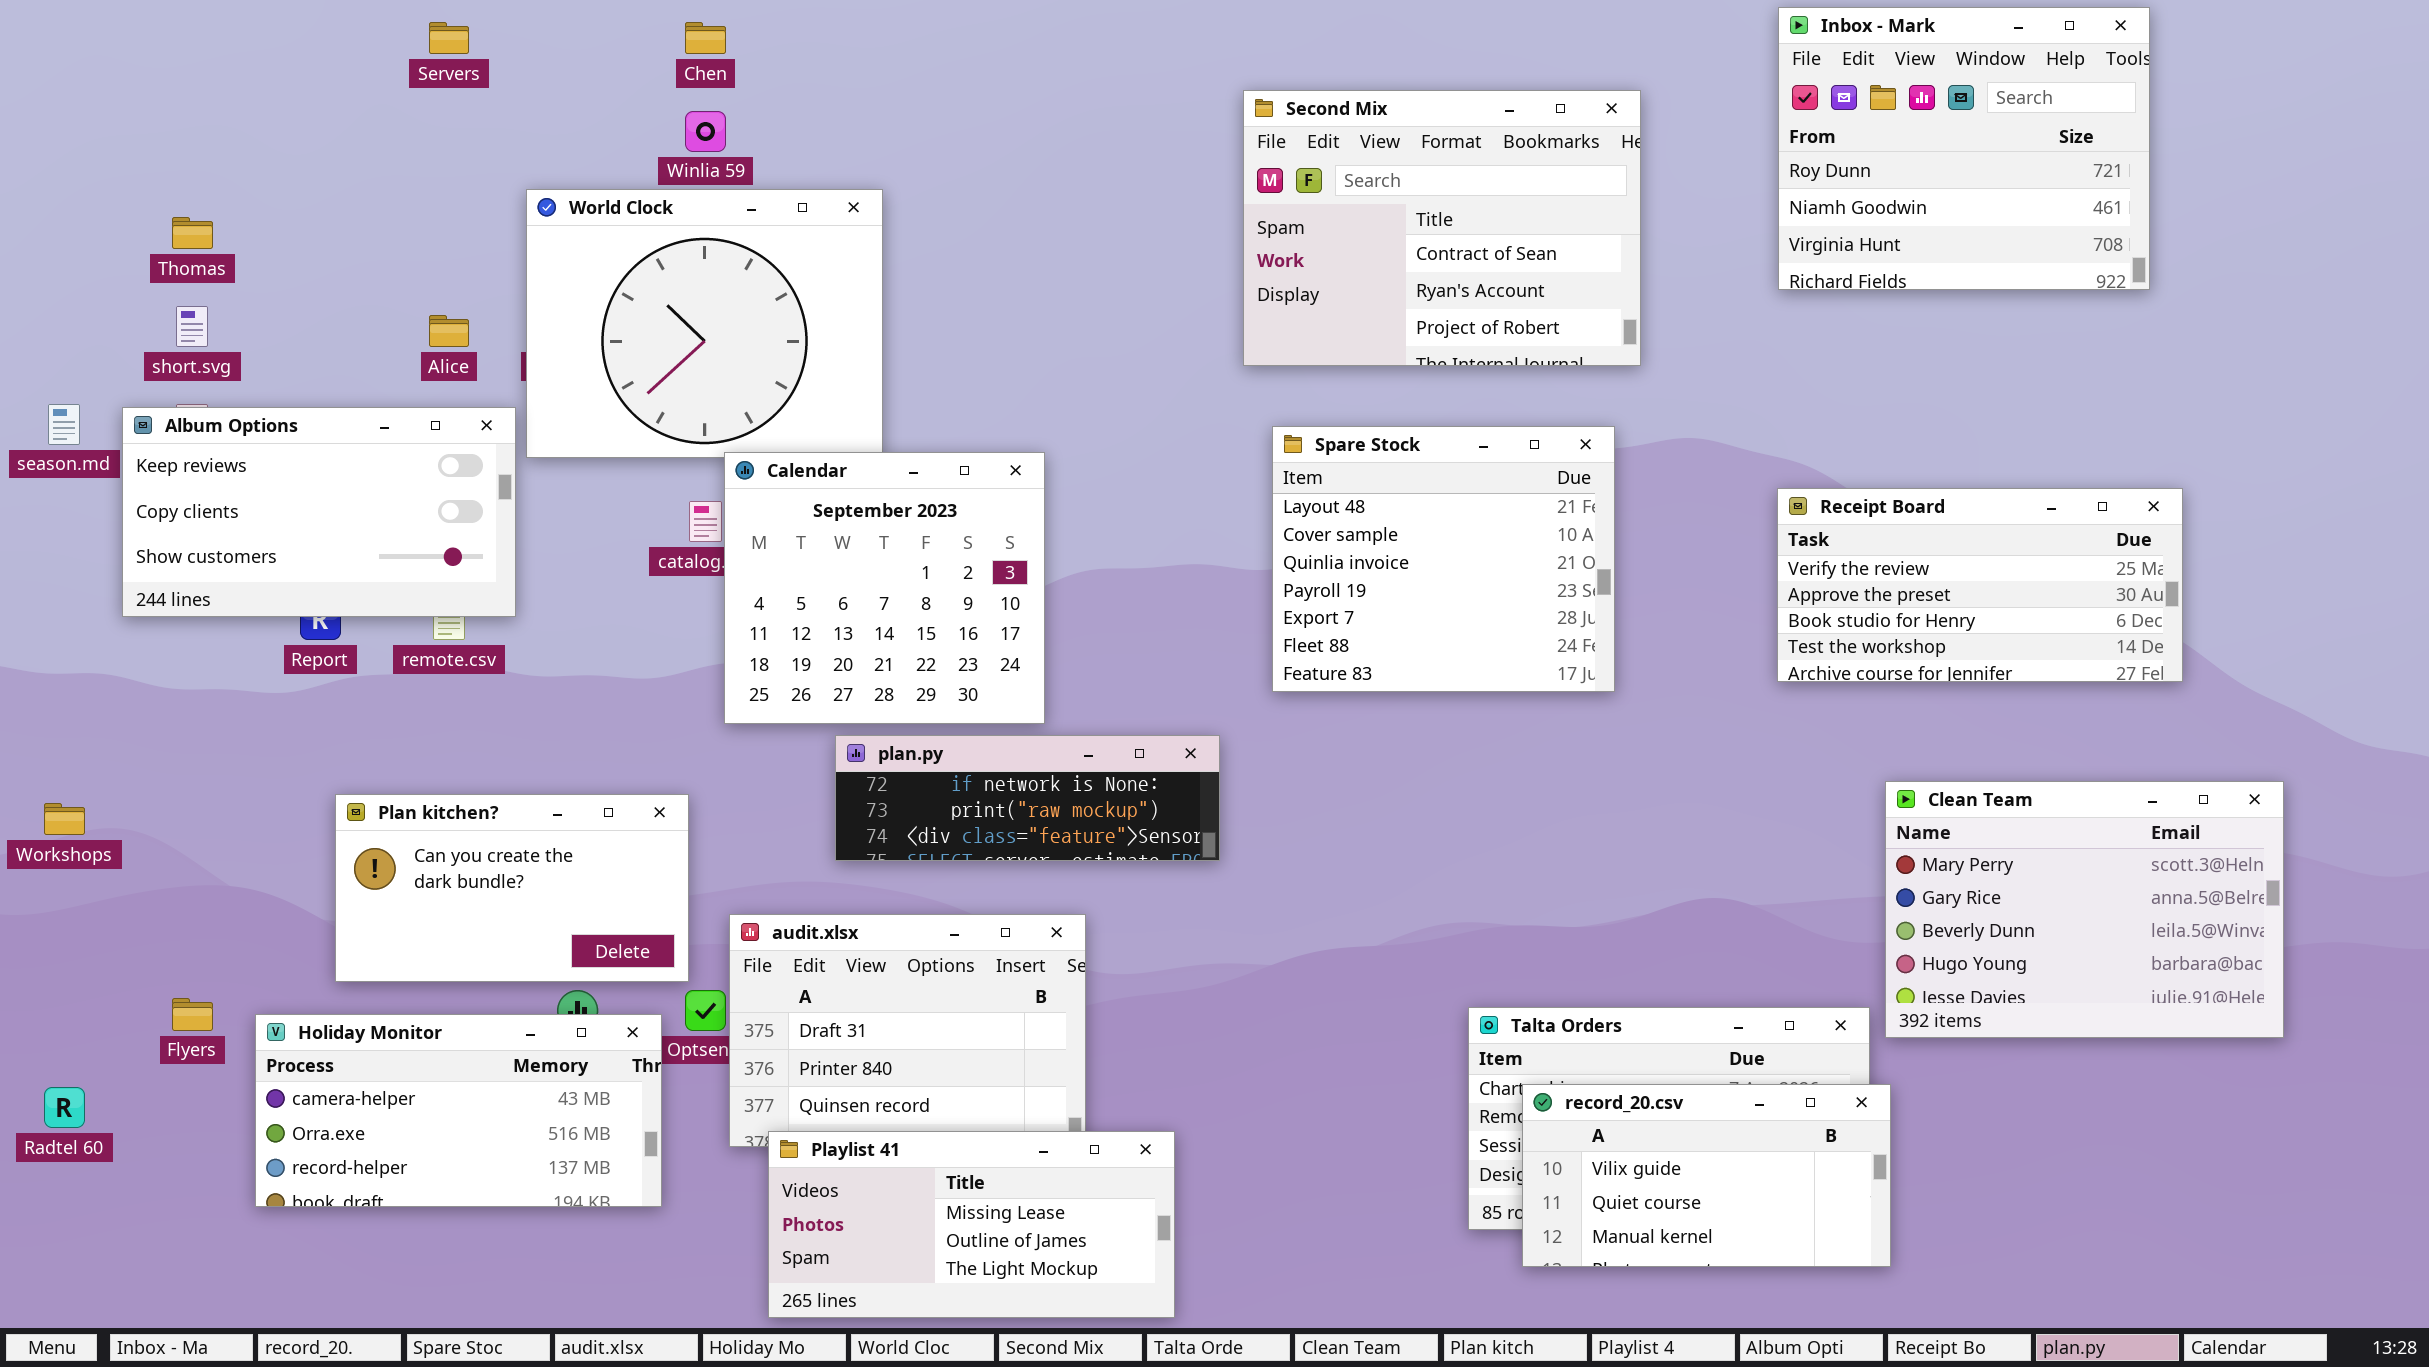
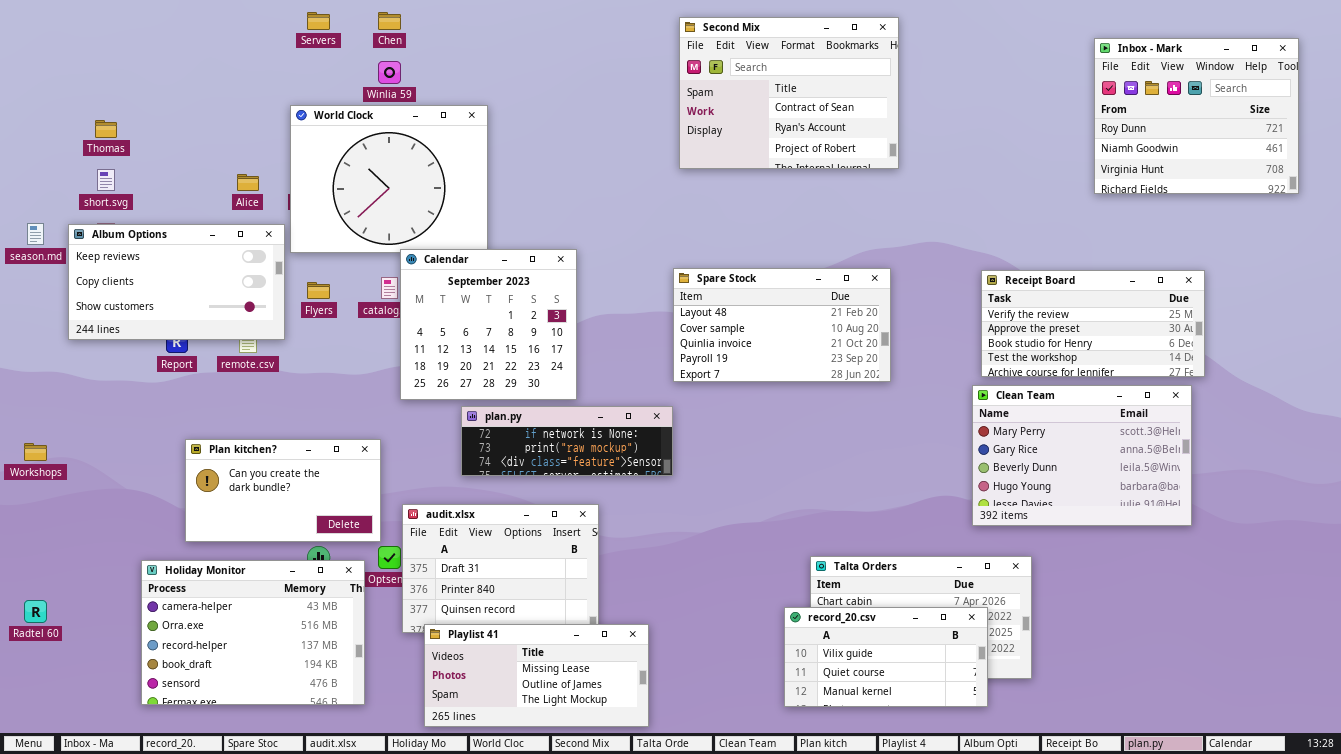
Inbox - Mark: [1778,7,2150,290] -> [1094,38,1299,194], moved
Servers: [429,22,469,54] -> [307,12,330,30], moved
Second Mix: [1243,90,1641,366] -> [679,17,899,169], moved
Spare Stock: [1272,426,1615,692] -> [673,268,891,382], resized
Clean Team: [1885,781,2284,1038] -> [972,385,1192,526], moved
Flyers: [172,998,213,1031] -> [307,282,330,299], moved
Holiday Monitor: [255,1014,662,1207] -> [141,560,365,705], resized
record_20.csv: [1522,1084,1891,1267] -> [784,607,988,707], moved

